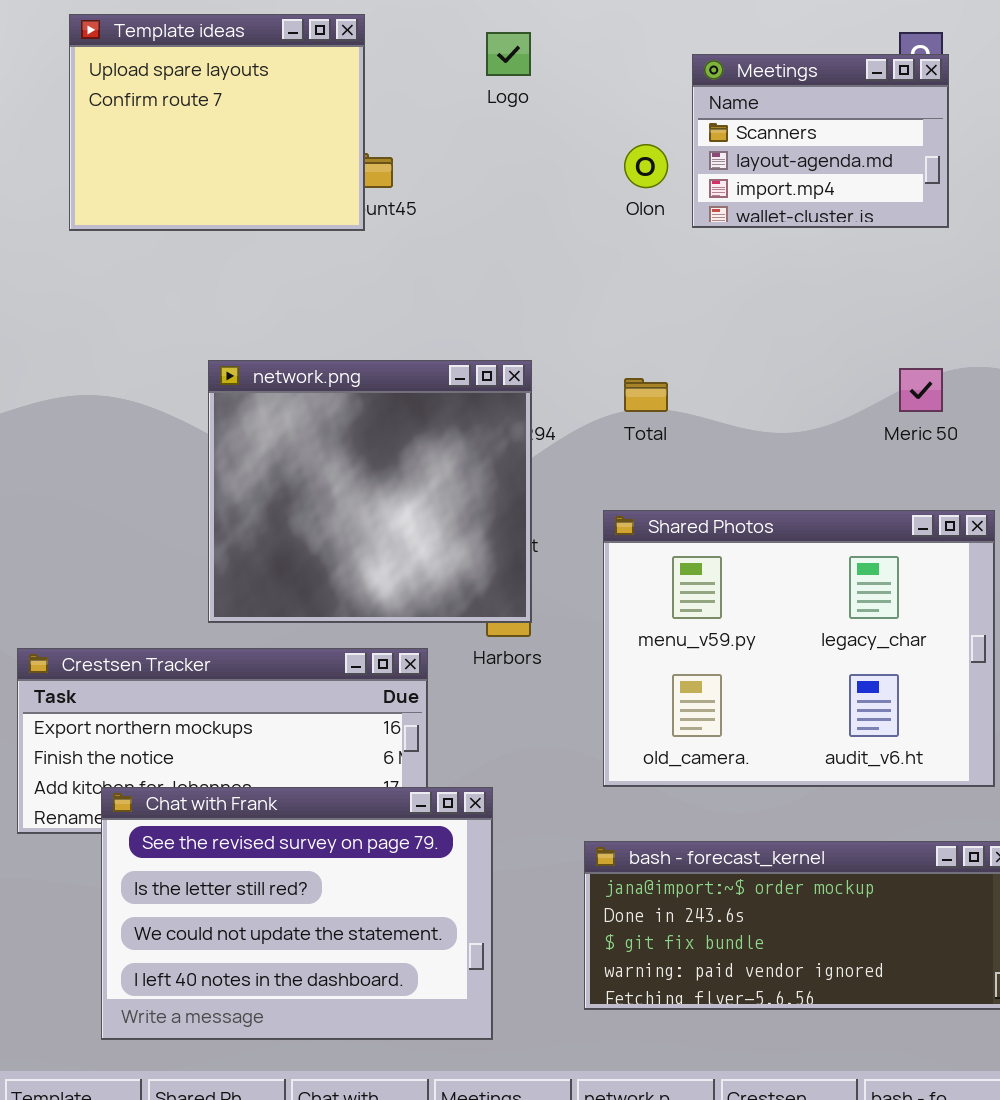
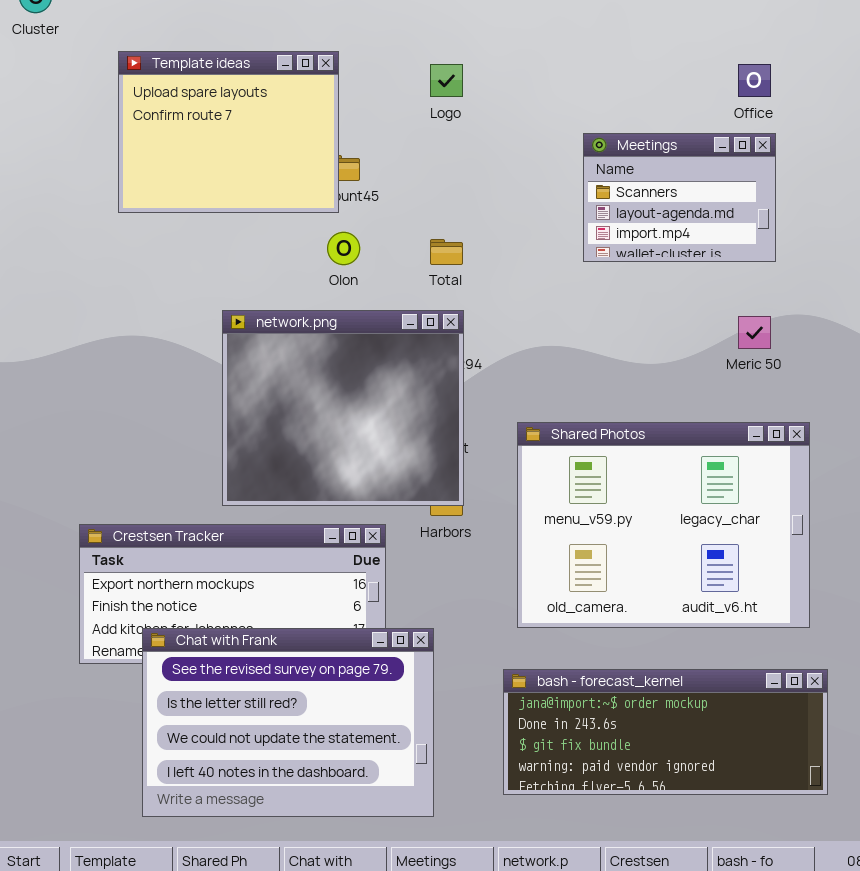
Meetings: [692,54,949,228] -> [583,133,776,262], moved
Olon: [624,144,668,188] -> [327,232,360,265], moved
Total: [624,378,668,412] -> [430,239,463,265], moved

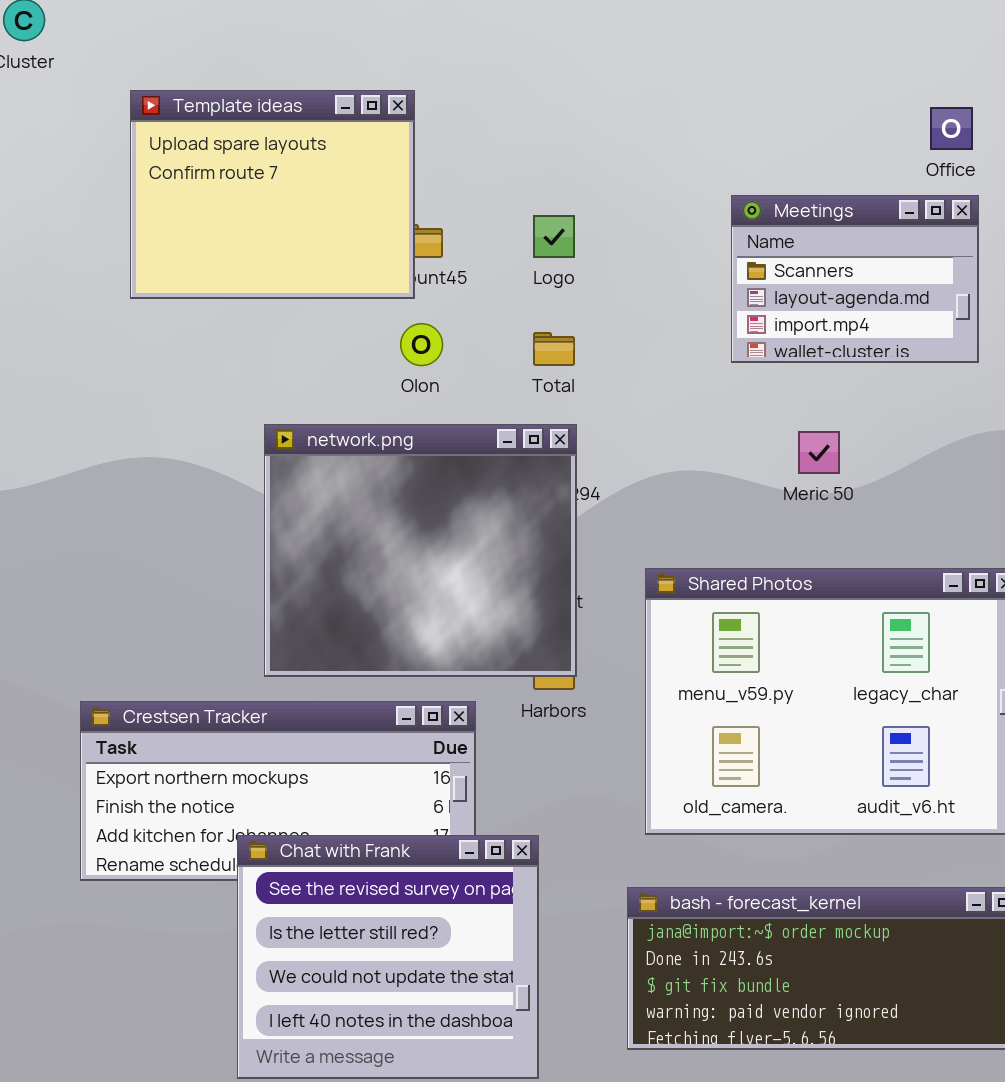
Logo: [430,64,463,97] -> [533,215,575,258], moved
Meric 50: [738,316,771,349] -> [798,431,840,474], moved
Chat with Frank: [142,628,434,817] -> [237,835,539,1079], resized

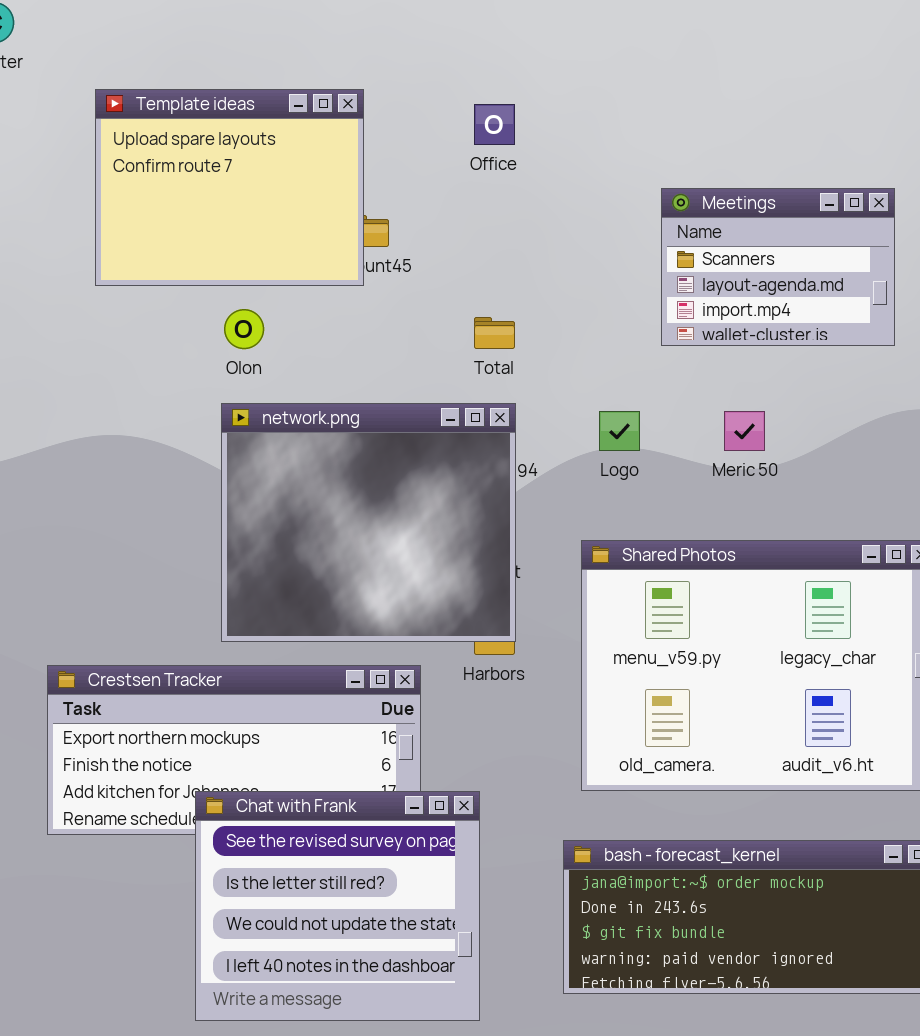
Office: [930,107,973,150] -> [474,104,515,145], moved
Logo: [533,215,575,258] -> [599,411,640,451], moved
Olon: [400,323,443,366] -> [224,309,264,349], moved

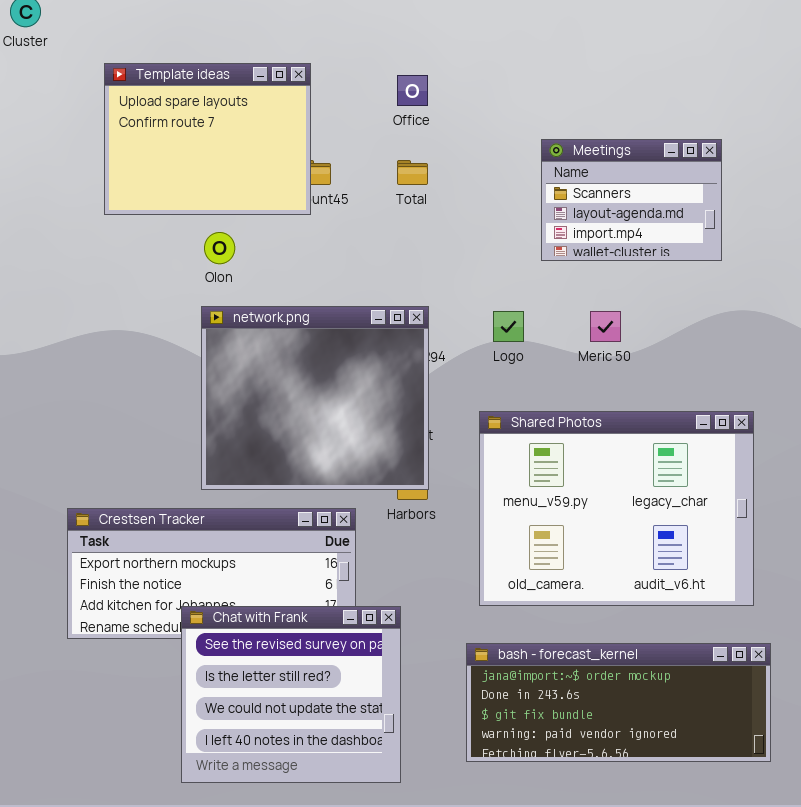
Total: [474,317,515,349] -> [397,160,428,185], moved

